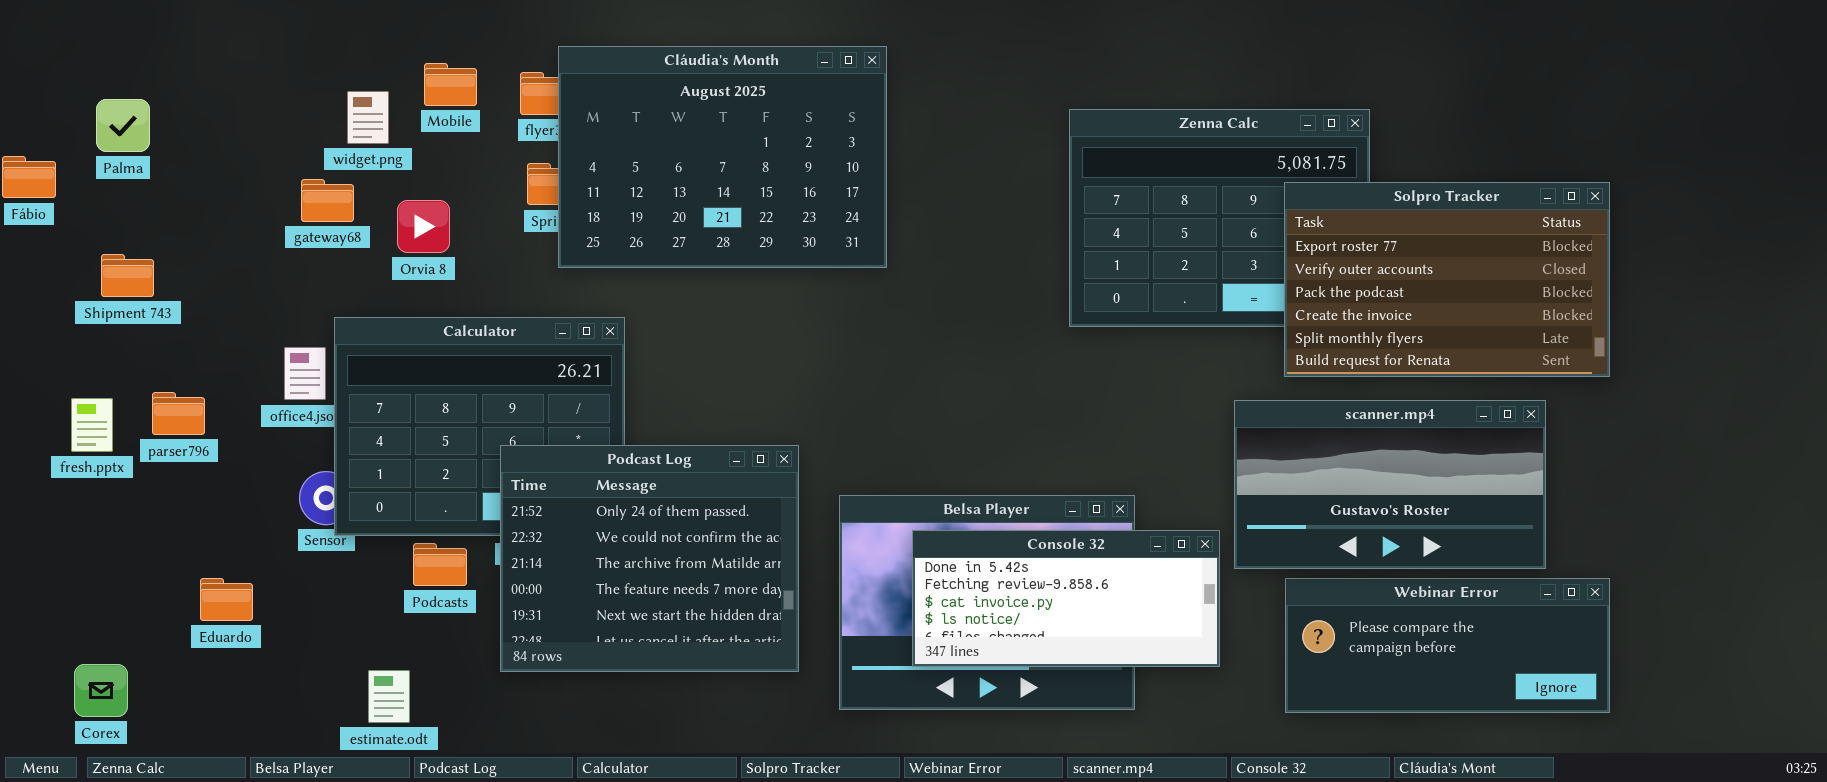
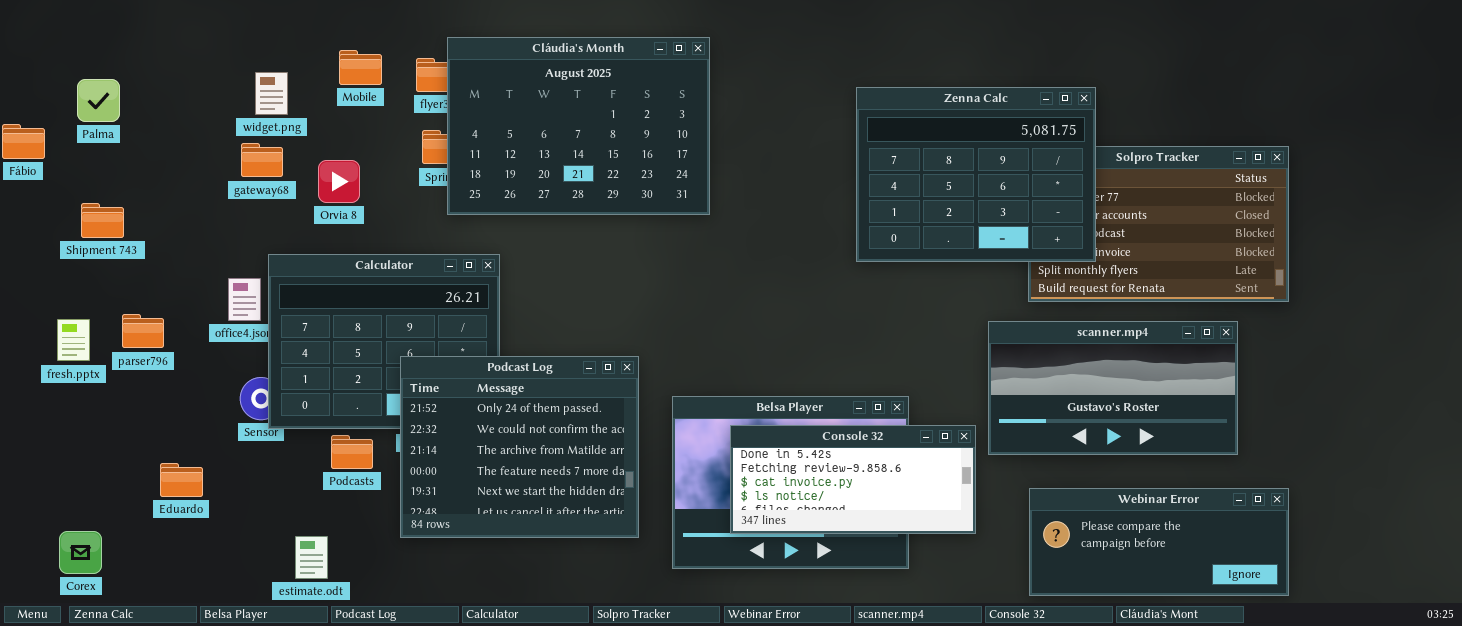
widget.png: [347,91,389,144] -> [255,72,288,115], moved
Zenna Calc: [1069,109,1370,327] -> [856,87,1096,262], raised
Webinar Error: [1285,578,1610,713] -> [1029,488,1289,596], moved

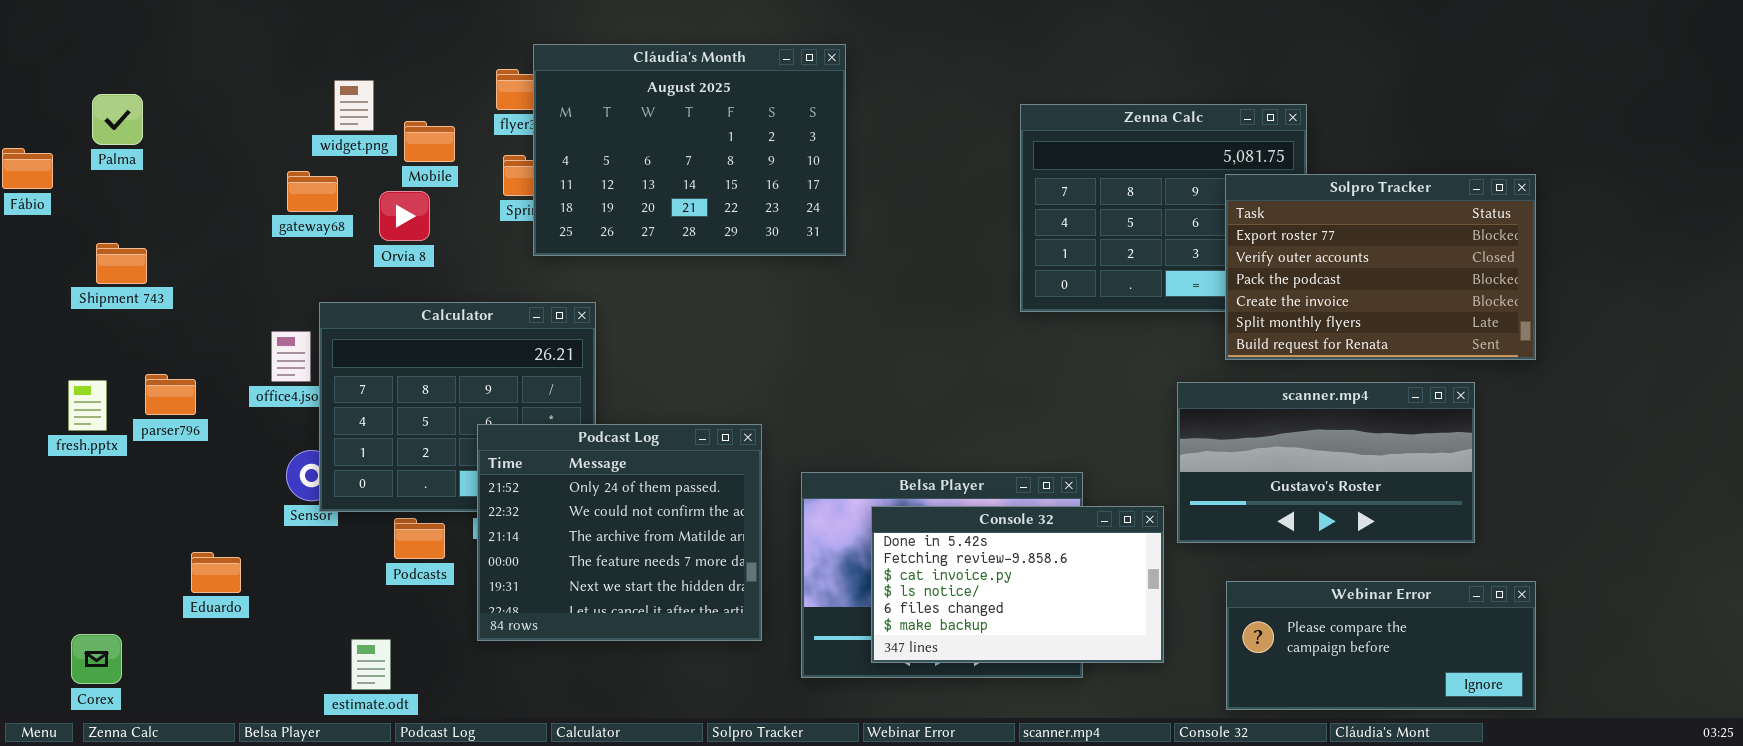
Mobile: [339,50,382,85] -> [404,121,455,162], moved
widget.png: [255,72,288,115] -> [334,80,374,131], moved
Solpro Tracker: [1028,146,1289,302] -> [1225,174,1536,360], raised
Console 32: [730,425,976,534] -> [871,506,1164,663], resized

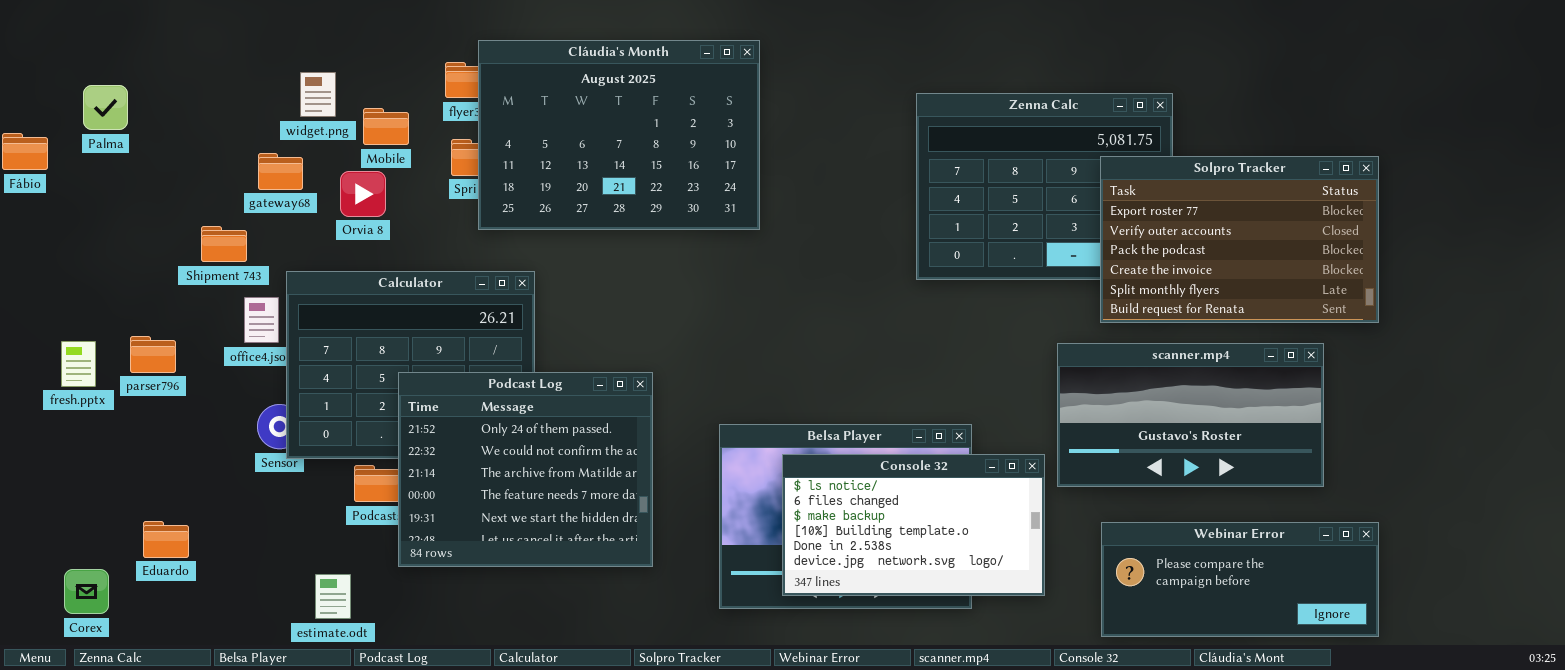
Shipment 743: [96,243,147,284] -> [201,226,247,262], moved
Podcast Log: [477,424,762,641] -> [398,372,653,567], moved
Console 32: [871,506,1164,663] -> [782,454,1045,596], scrolled down 3 rows
Eduardo: [191,552,241,593] -> [143,521,189,558], moved

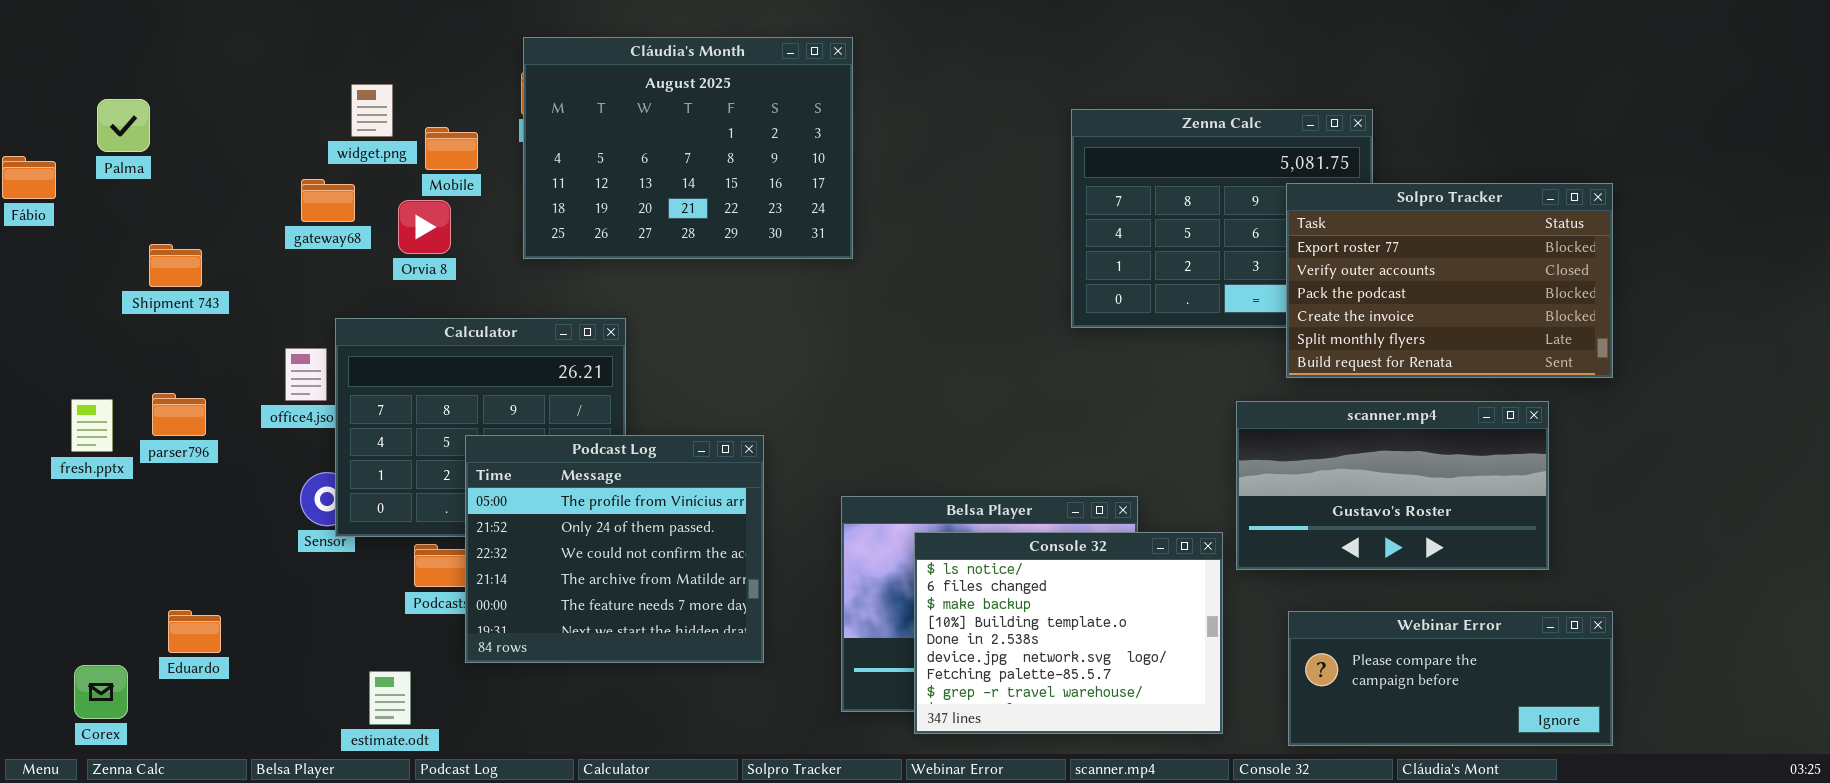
Cláudia's Month: [478,40,760,230] -> [523,37,853,259], moved
Shipment 743: [201,226,247,262] -> [149,244,202,287], moved
Podcast Log: [398,372,653,567] -> [465,435,764,663], scrolled up 1 row
Console 32: [782,454,1045,596] -> [914,532,1223,734], resized

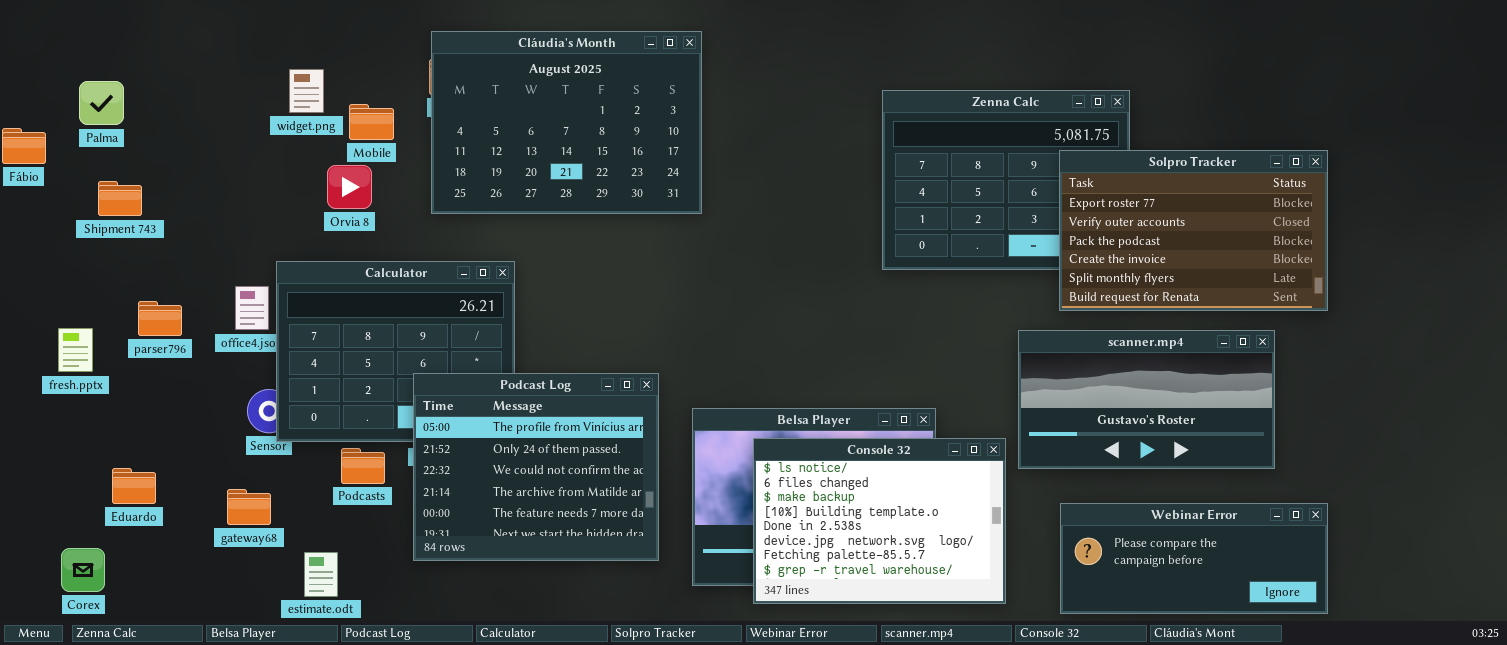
gateway68: [301,179,355,222] -> [227,489,271,525], moved
Shipment 743: [149,244,202,287] -> [98,181,142,216], moved
parser796: [152,393,206,436] -> [138,301,182,336], moved
Podcast Log: [465,435,764,663] -> [413,373,659,561], moved
Eduardo: [168,610,221,653] -> [112,468,156,504], moved

